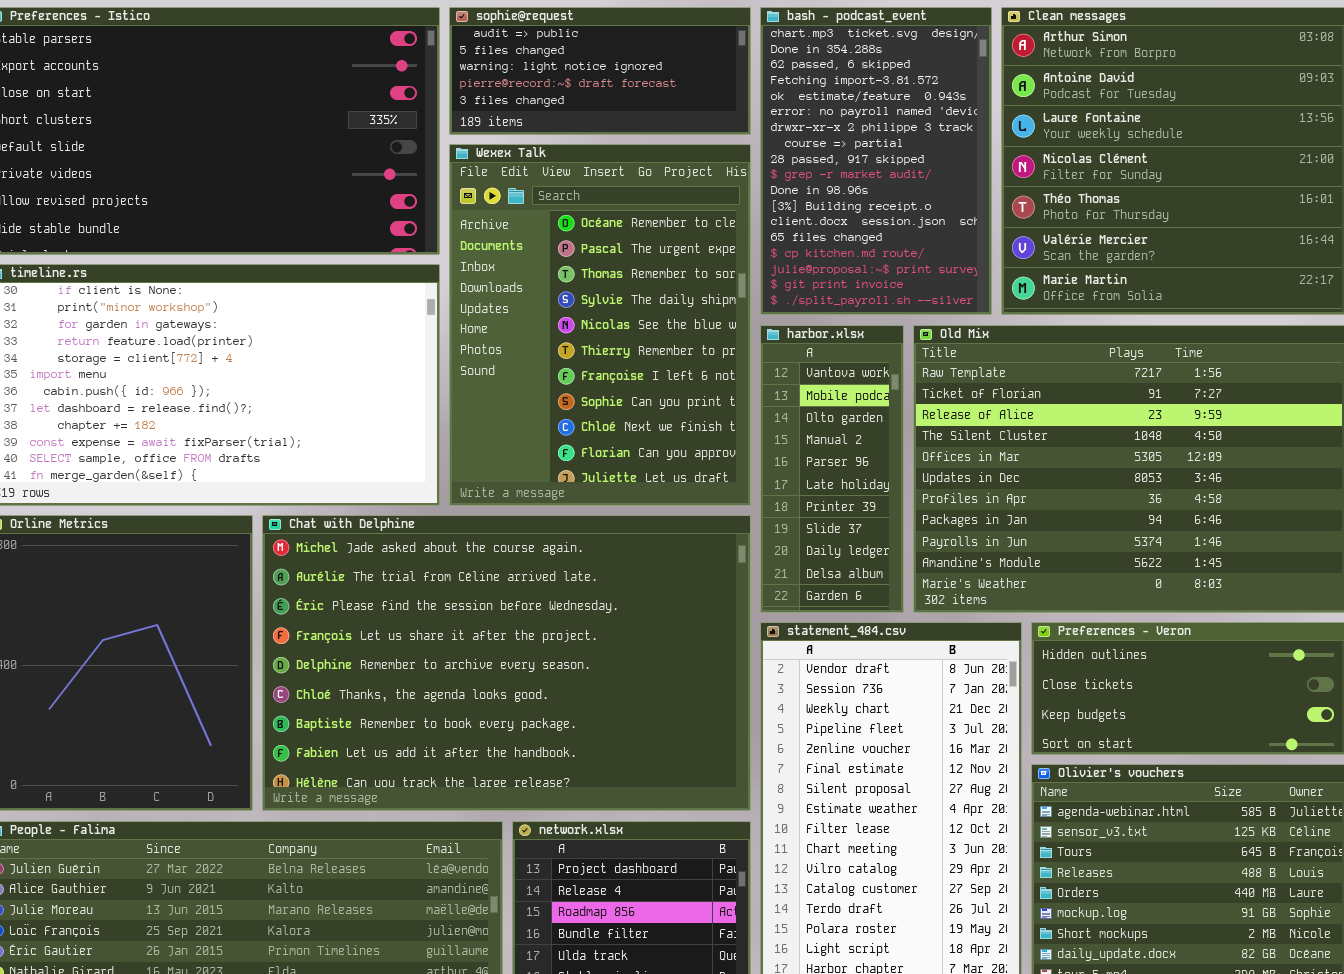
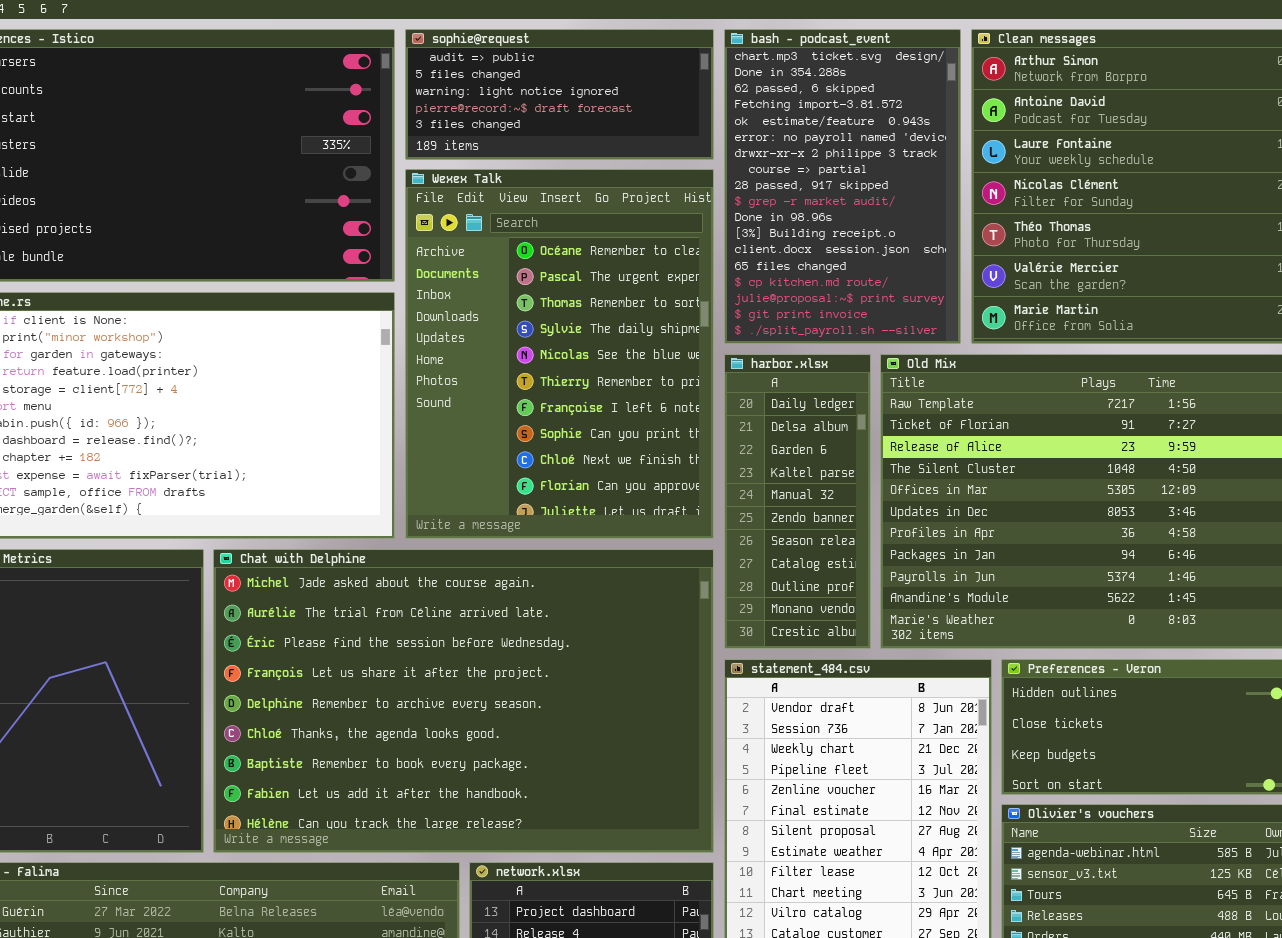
harbor.xlsx: [760,325,904,613] -> [724,354,871,649], scrolled down 8 rows

